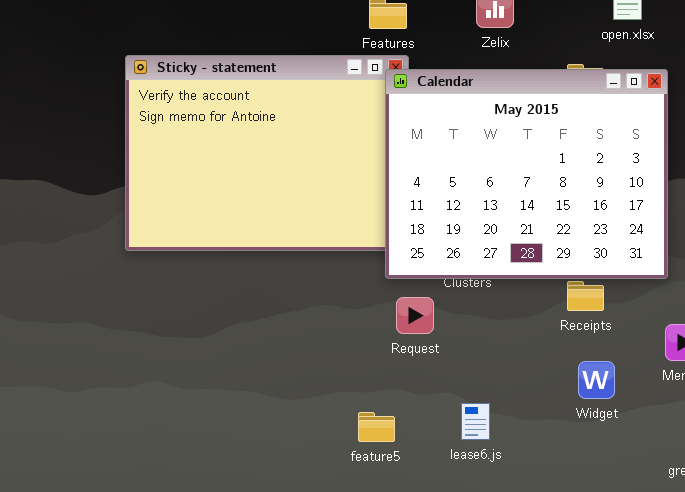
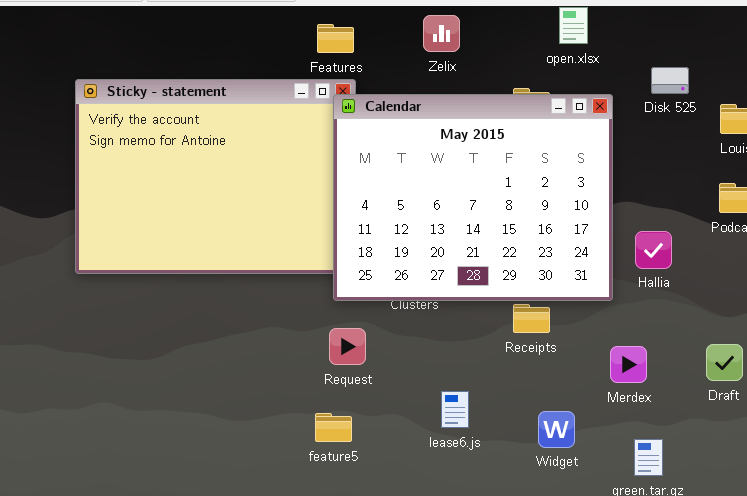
Request: [396,297,434,334] -> [329,328,366,365], moved
Widget: [578,361,615,399] -> [538,411,575,448], moved
lease6.js: [461,403,490,440] -> [441,391,469,428], moved
feature5: [358,412,395,442] -> [315,413,352,442], moved

